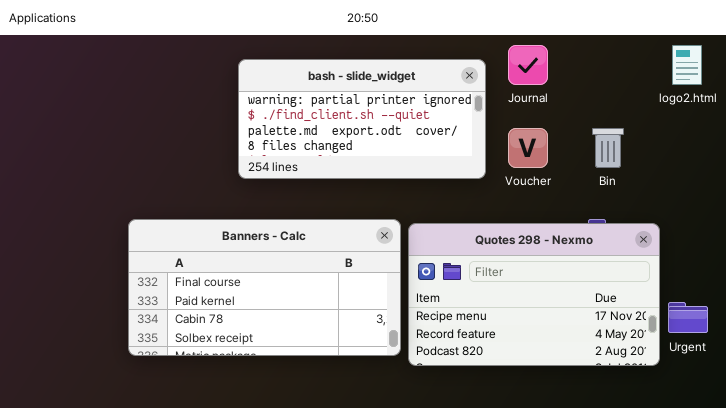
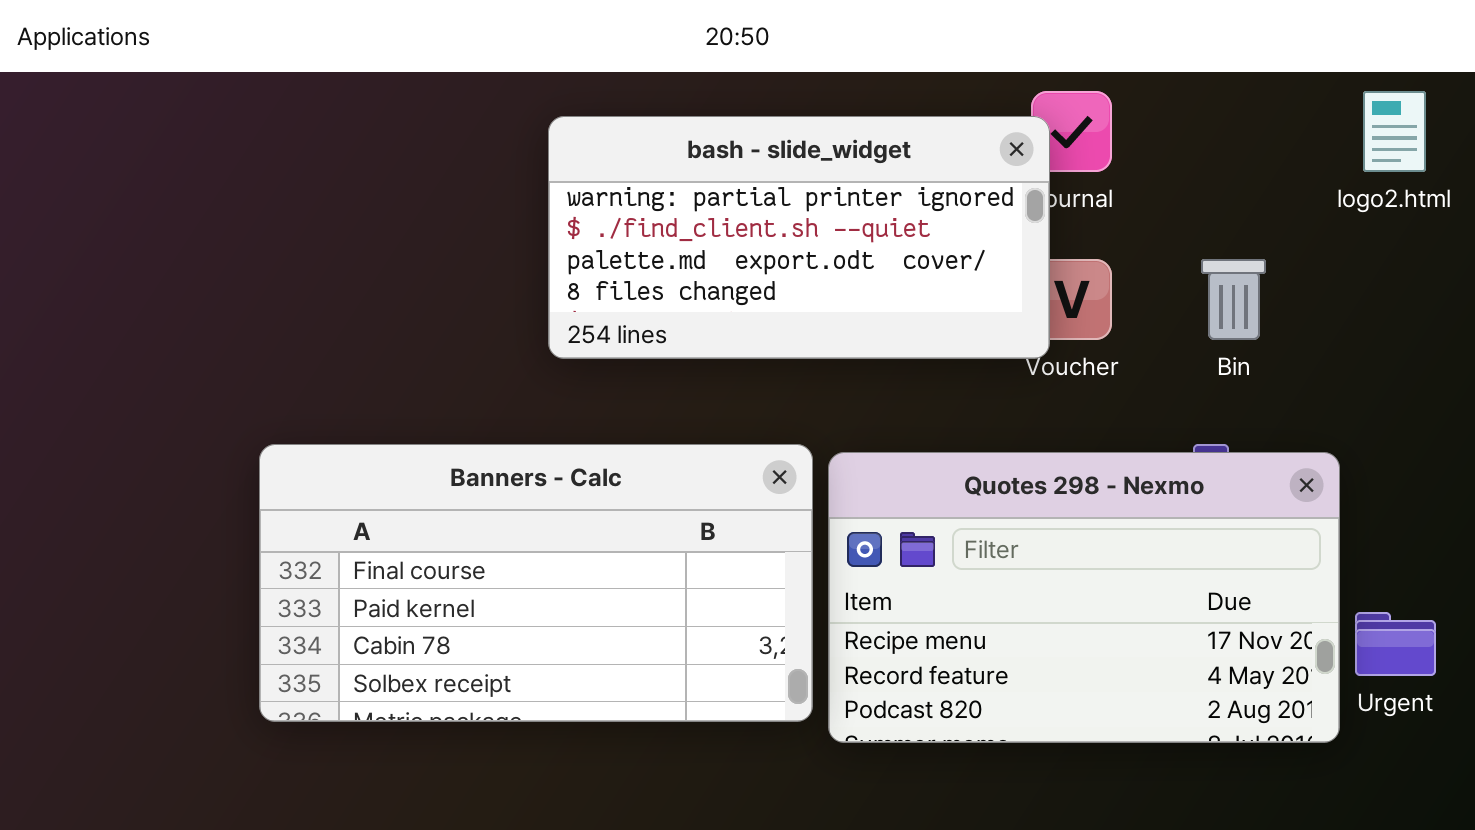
bash - slide_widget: [238,59,486,179] -> [548,116,1050,359], moved

